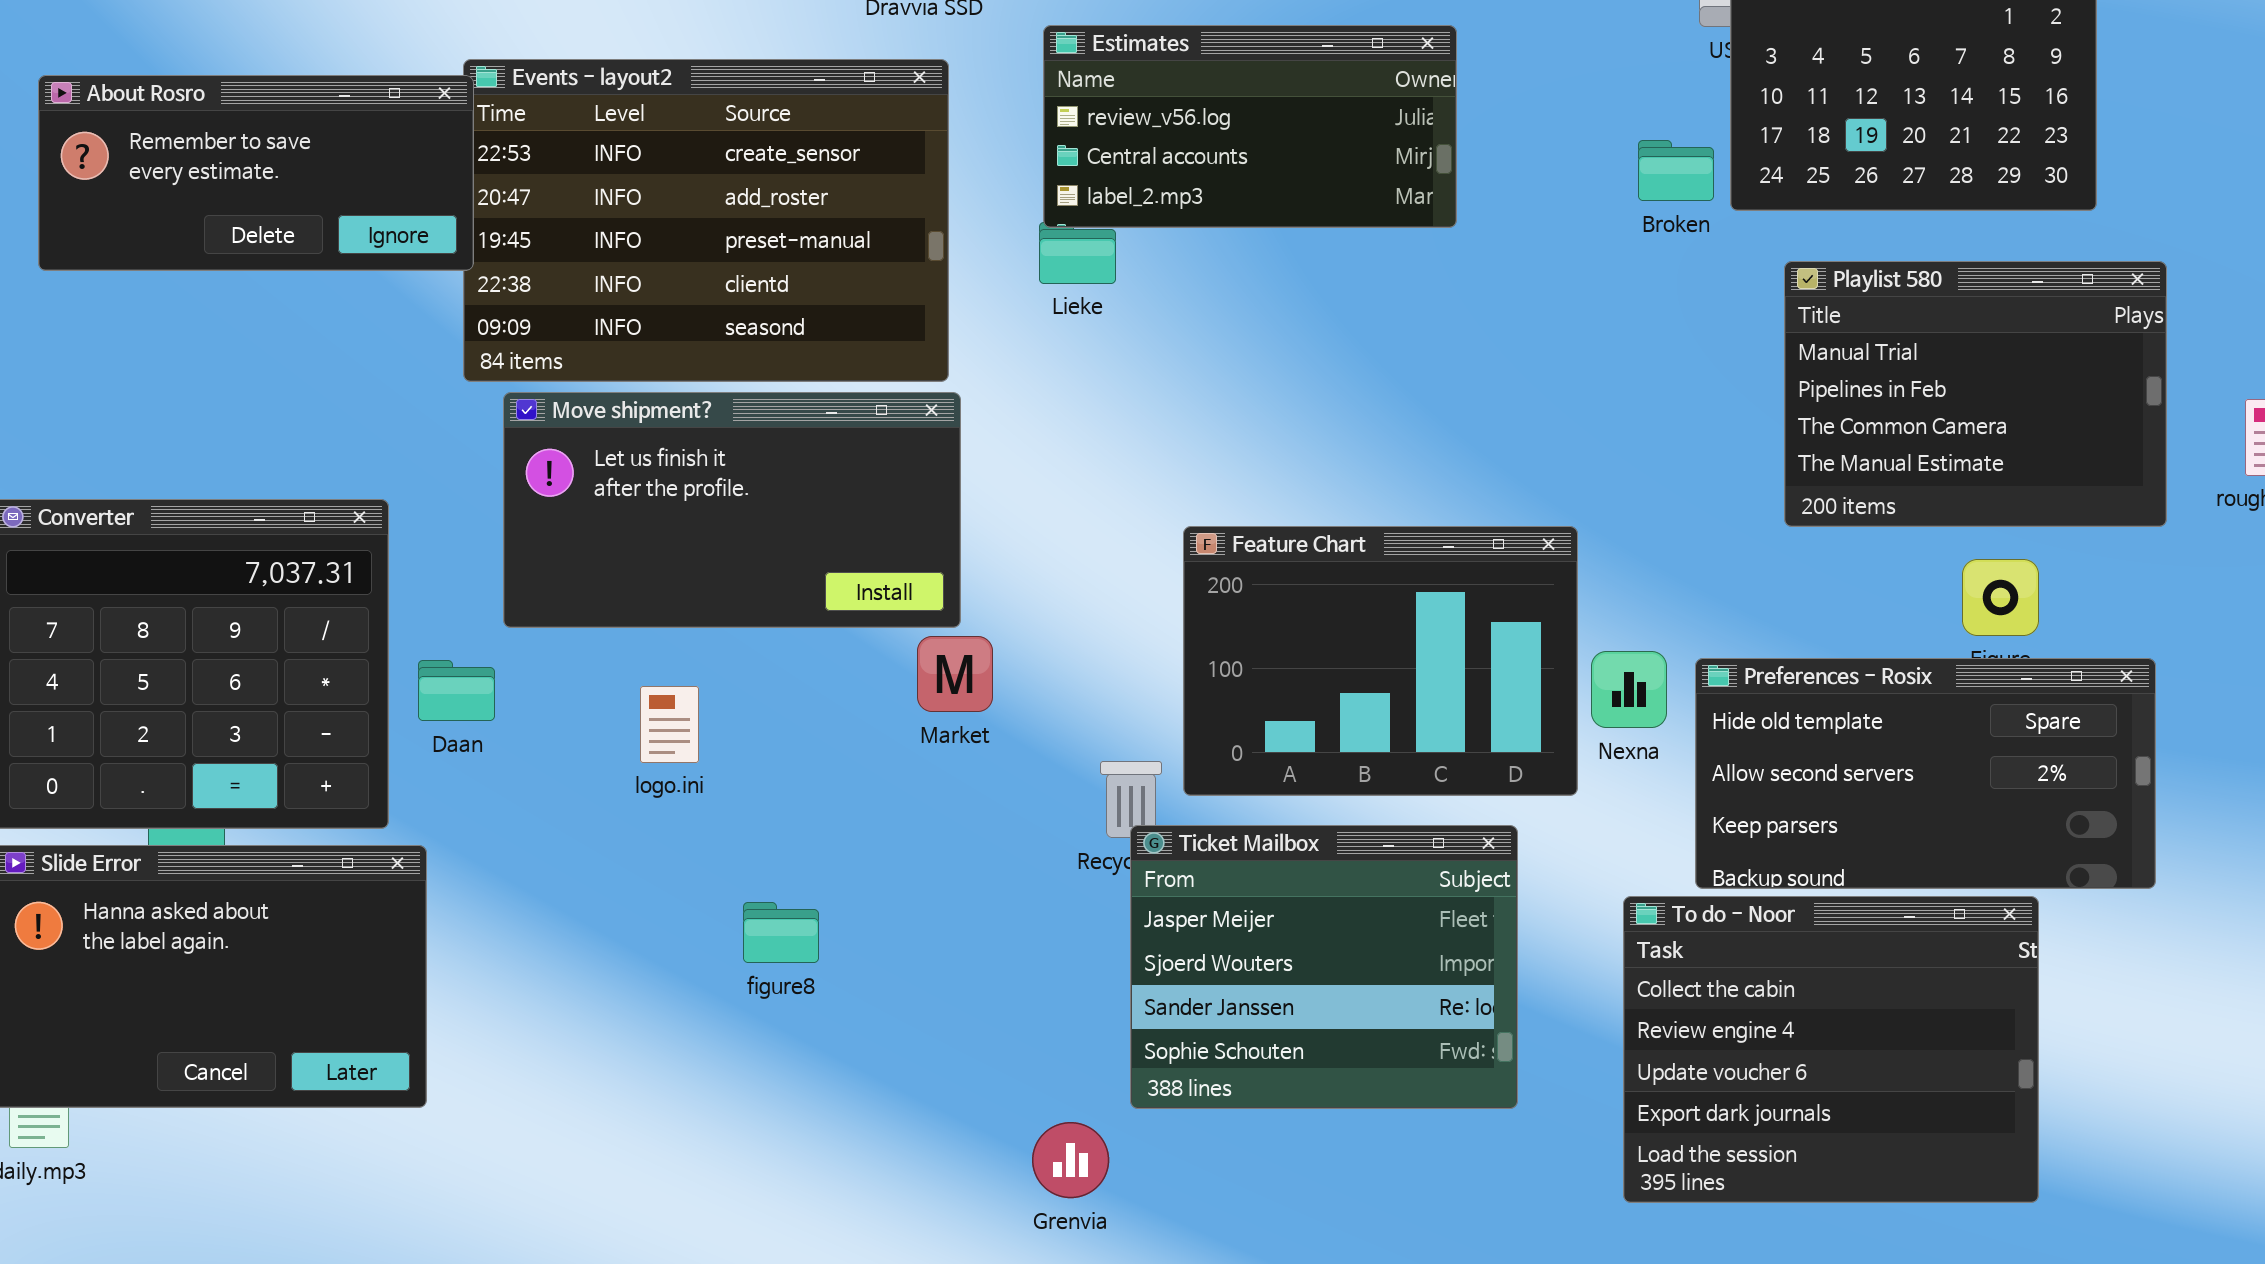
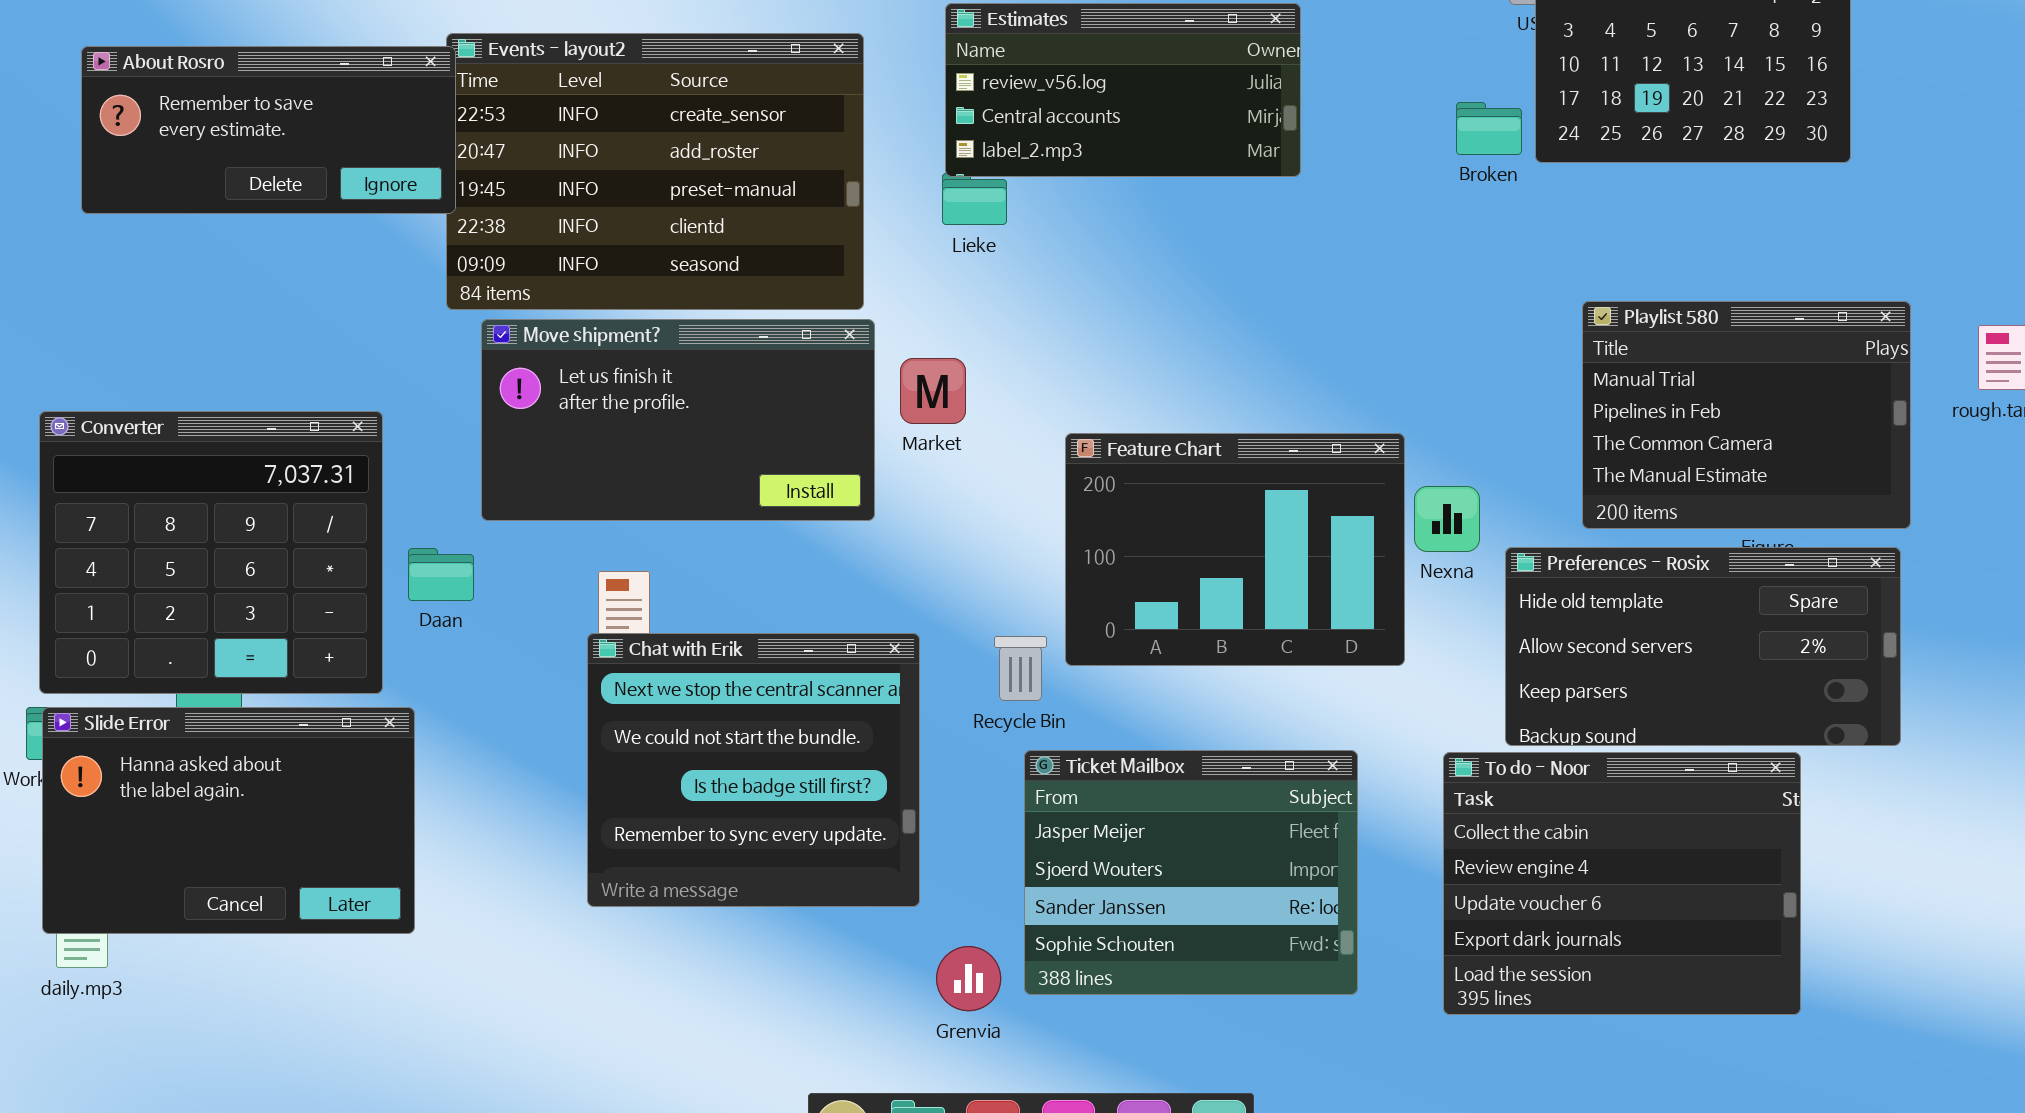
Playlist 580: [1784,261,2167,527] -> [1582,301,1911,529], moved
Market: [917,636,993,712] -> [900,358,966,424], moved
Nexna: [1591,651,1667,728] -> [1414,486,1480,552], moved
Chat with Erik: none -> [587,633,920,907], opened
Ticket Mailbox: [1130,825,1518,1109] -> [1024,750,1358,995], moved

